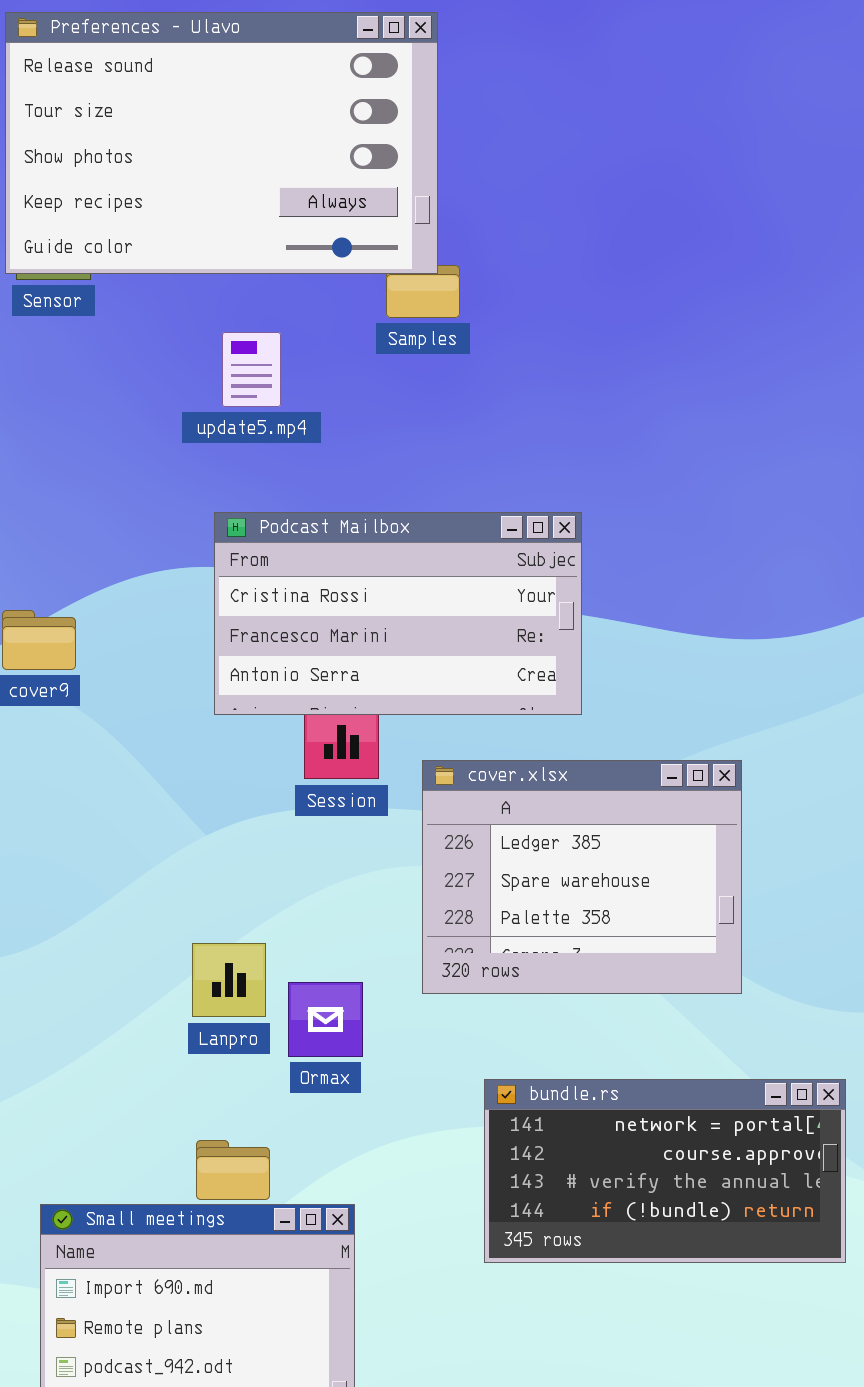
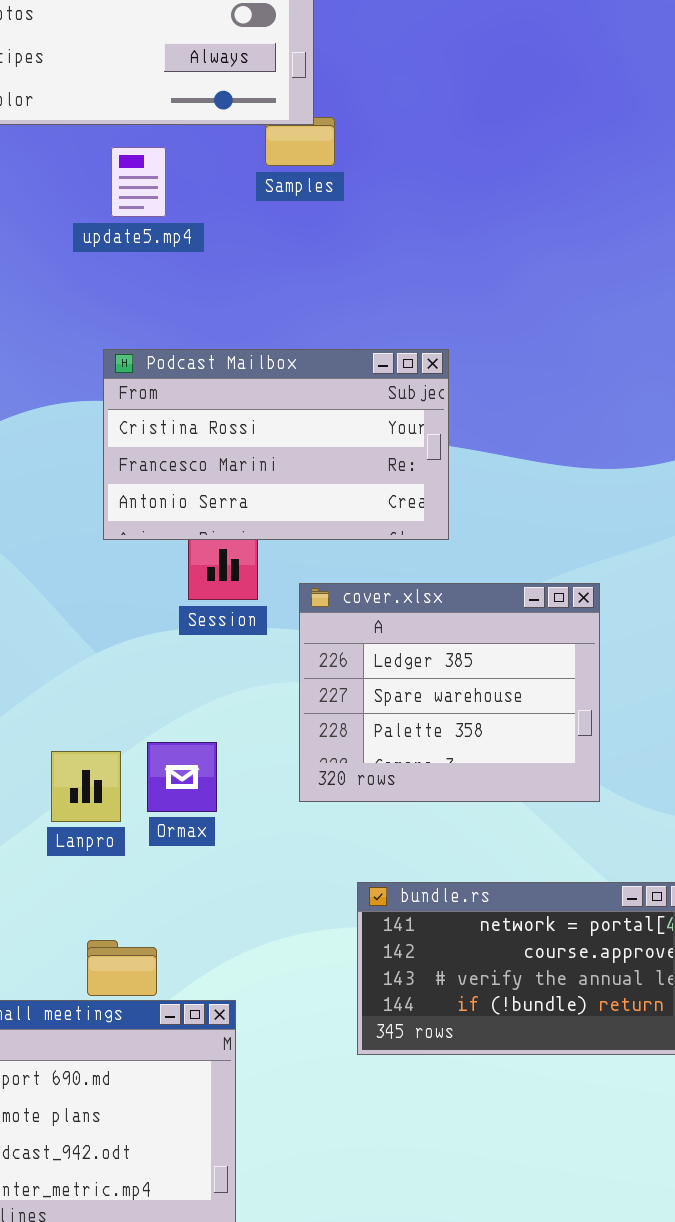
update5.mp4: [222,332,281,407] -> [111,147,166,217], moved
Lanpro: [192,943,266,1017] -> [51,751,121,822], moved
Ormax: [288,982,363,1057] -> [147,742,217,812], moved

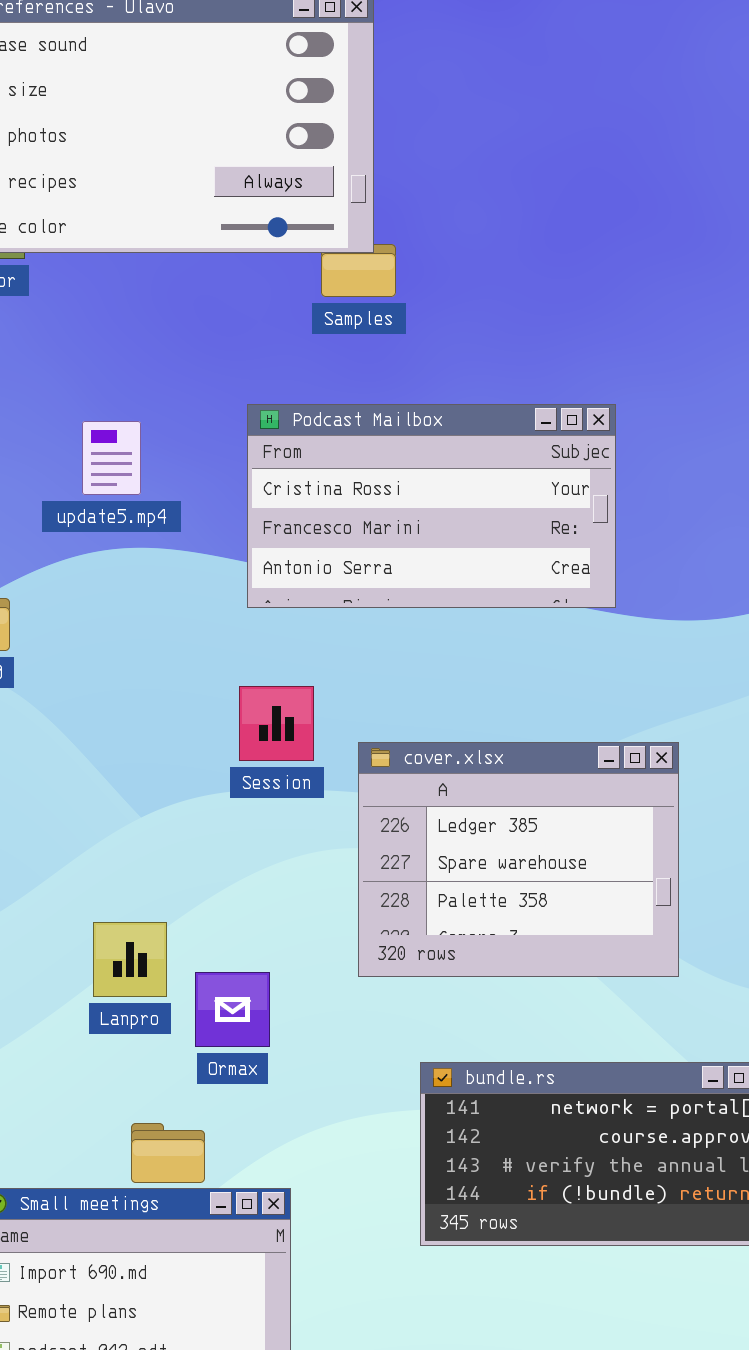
update5.mp4: [111,147,166,217] -> [82,421,141,495], moved
Podcast Mailbox: [103,349,449,540] -> [247,404,616,608], moved
Ormax: [147,742,217,812] -> [195,972,270,1047], moved

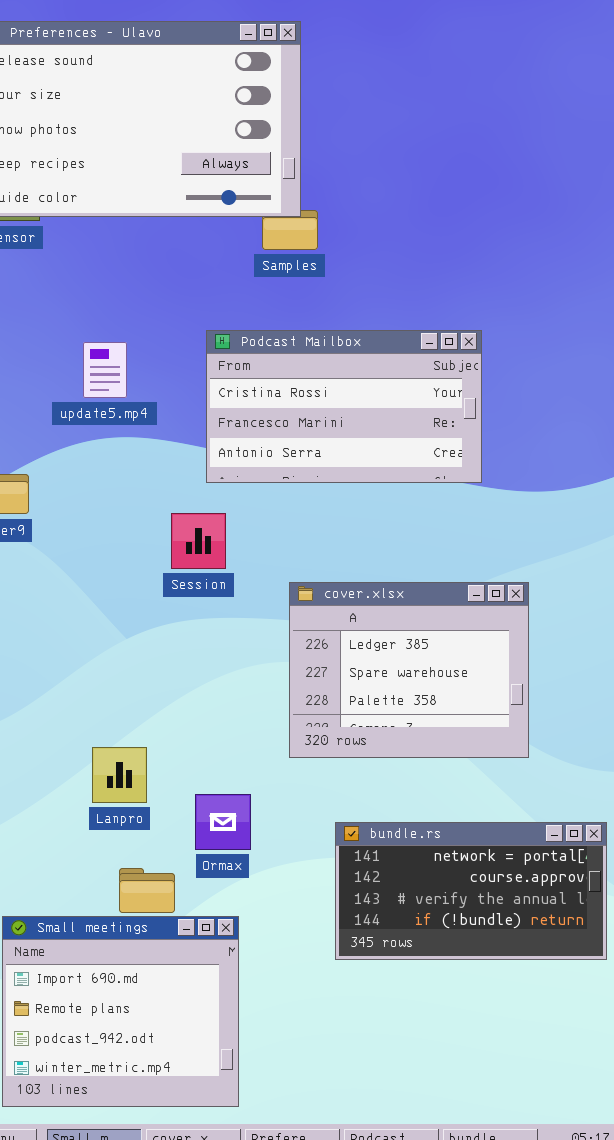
Session: [239,686,314,761] -> [171,513,226,569], moved
Lanpro: [93,922,167,997] -> [92,747,147,803], moved
Ormax: [195,972,270,1047] -> [195,794,251,850], moved

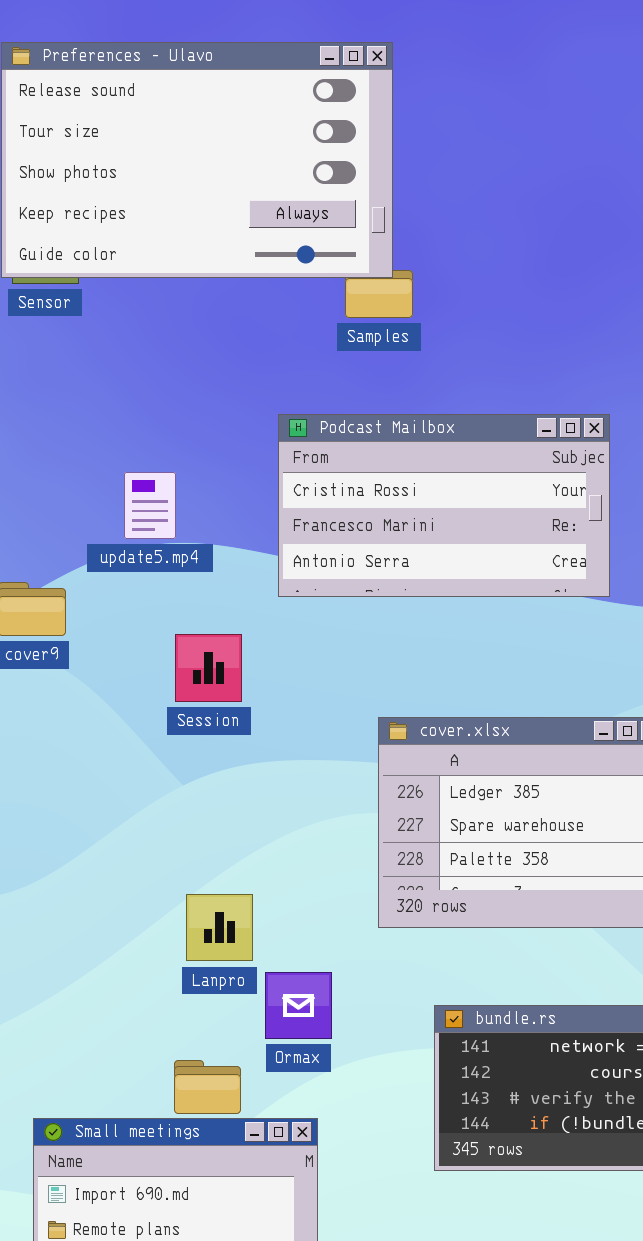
update5.mp4: [83,342,127,398] -> [124,472,176,539], moved
Session: [171,513,226,569] -> [175,634,242,702], moved
Lanpro: [92,747,147,803] -> [186,894,253,961], moved

